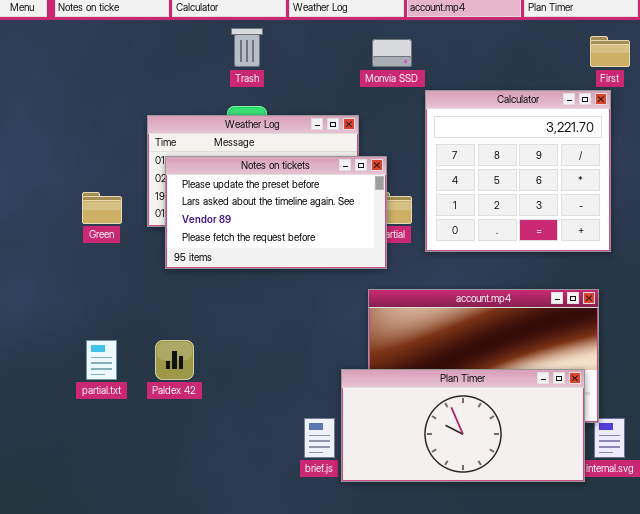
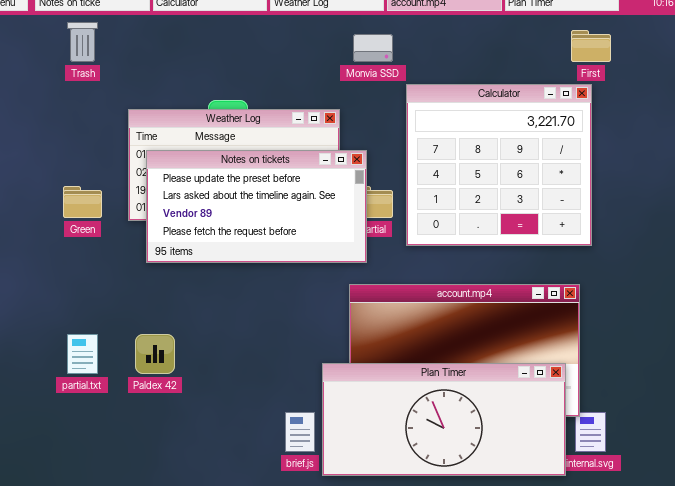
Trash: [231,28,263,67] -> [67,22,98,62], moved

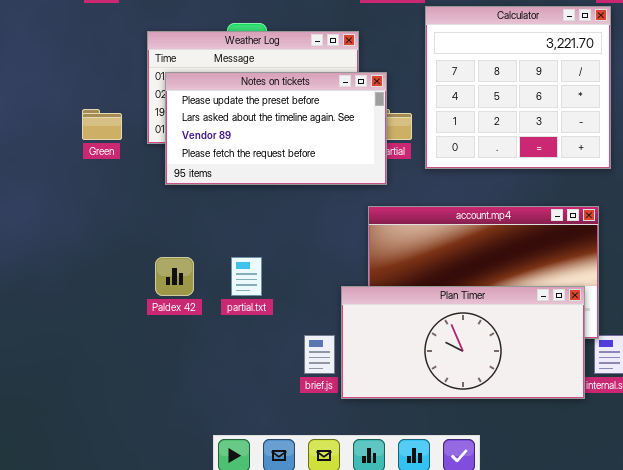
partial.txt: [67,334,98,374] -> [231,257,262,296], moved

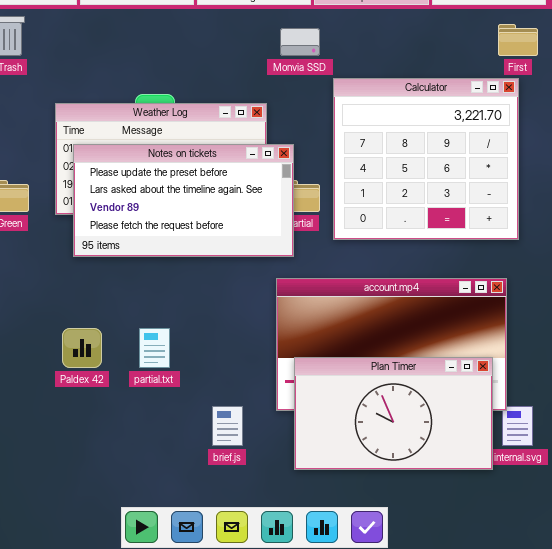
Plan Timer: [341,286,585,399] -> [294,357,493,470], resized

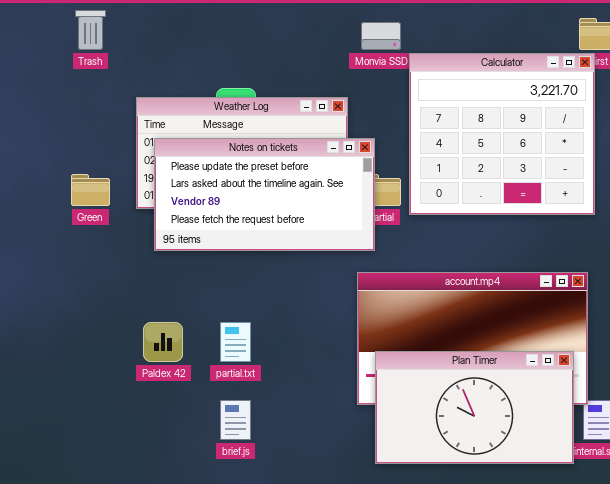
Calculator: [333,78,519,240] -> [409,53,595,215], moved
brief.js: [212,406,243,446] -> [220,400,251,440], moved

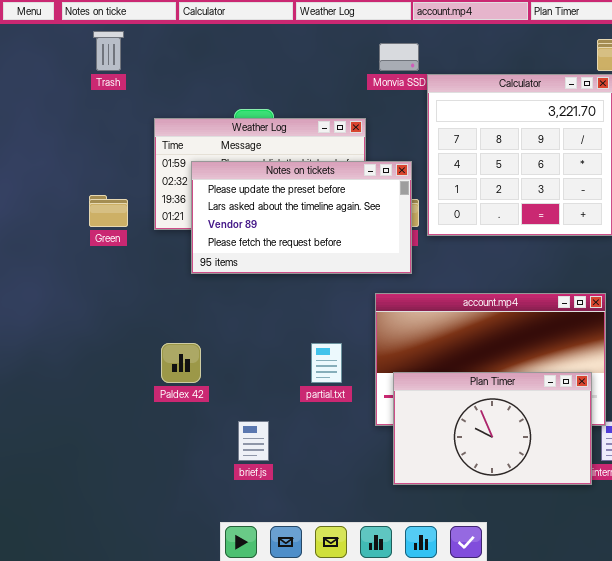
Notes on tickets: [154,138,375,251] -> [191,161,412,274], moved
partial.txt: [220,322,251,362] -> [311,343,342,383], moved

